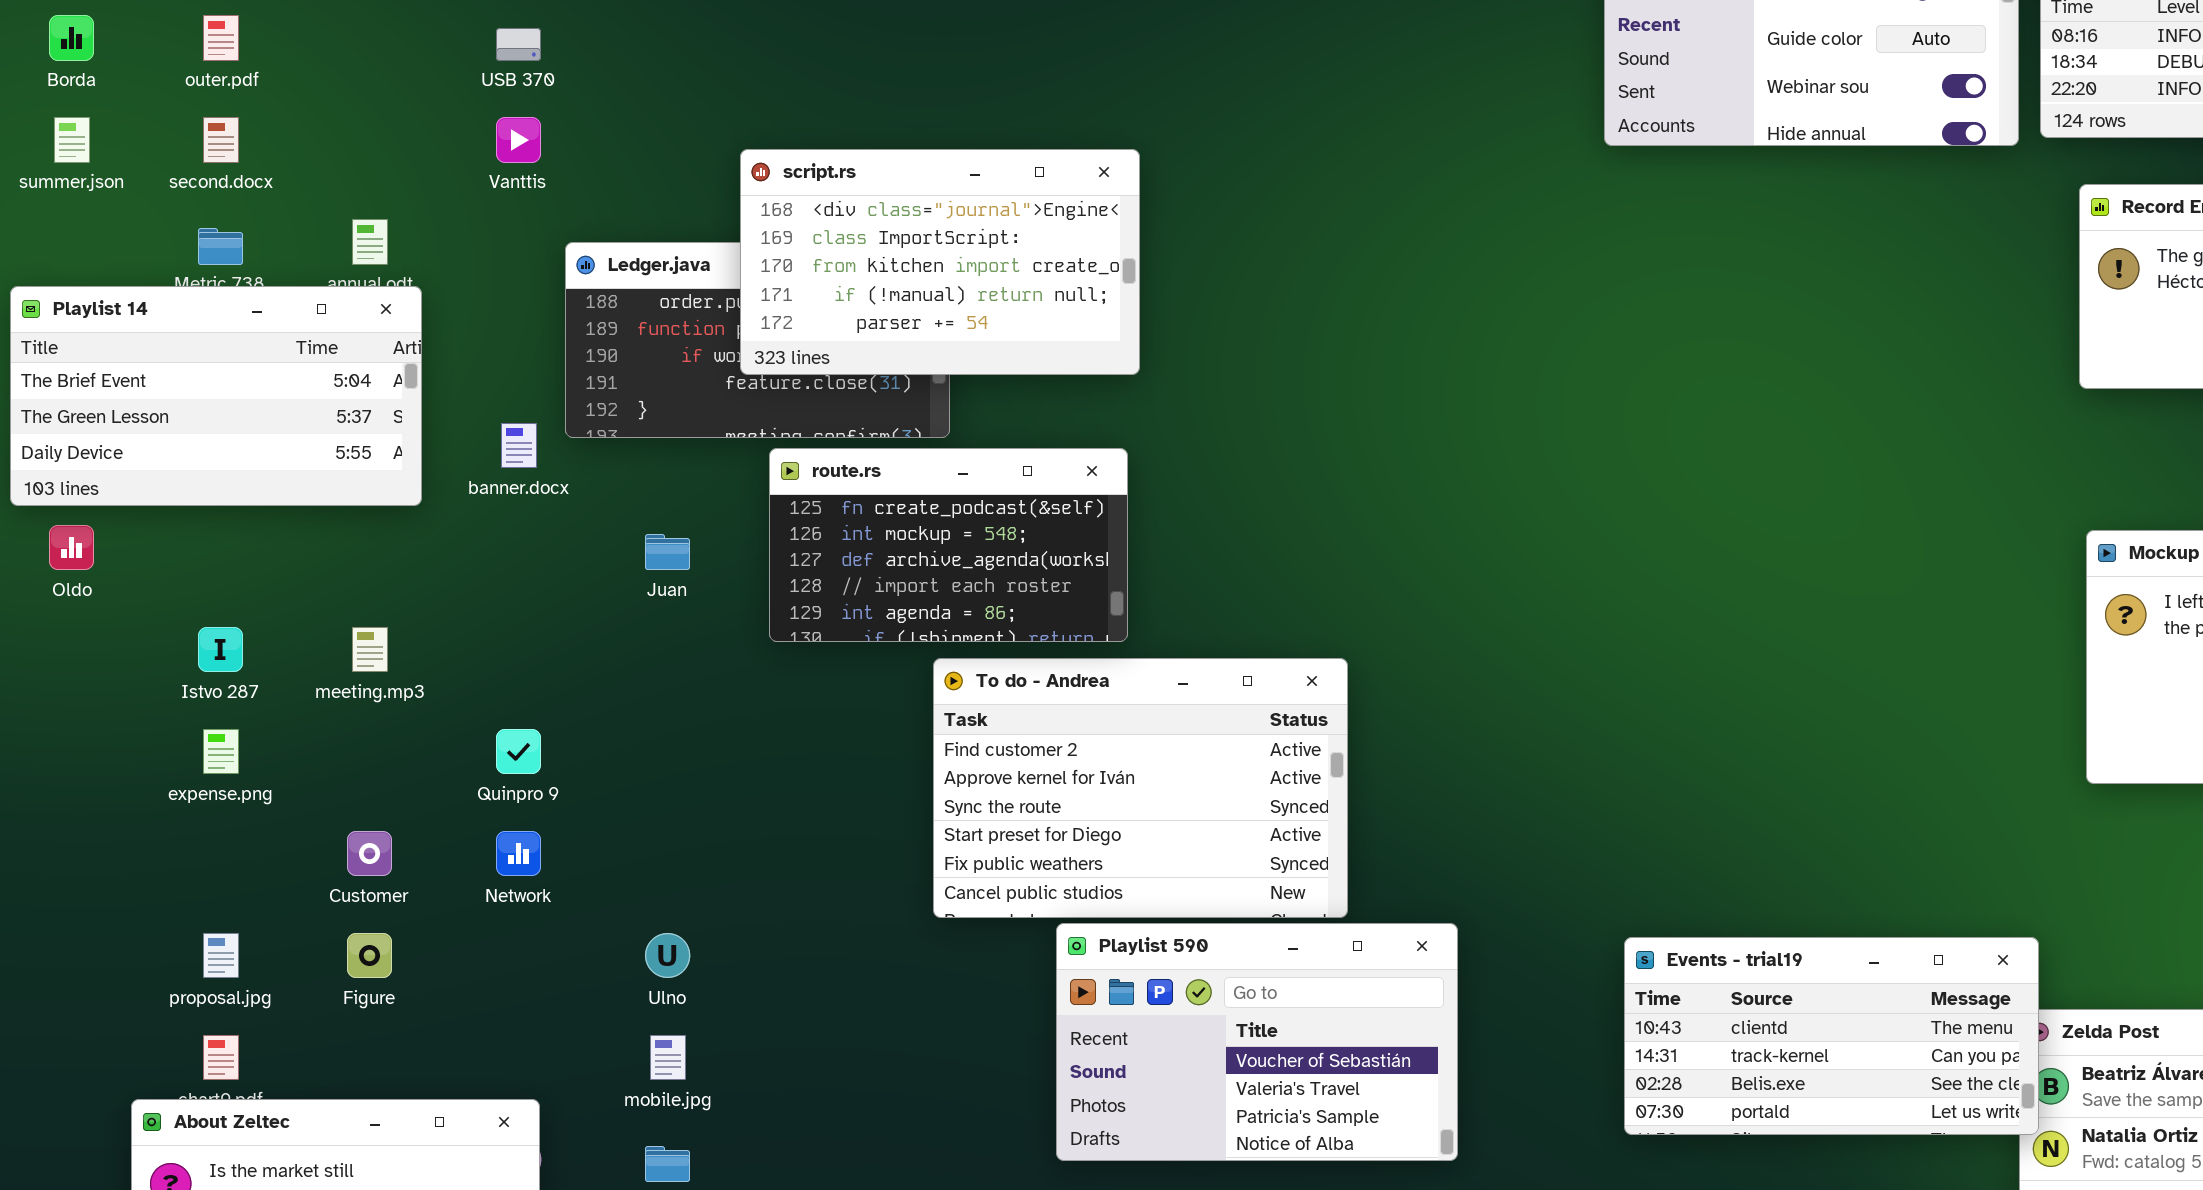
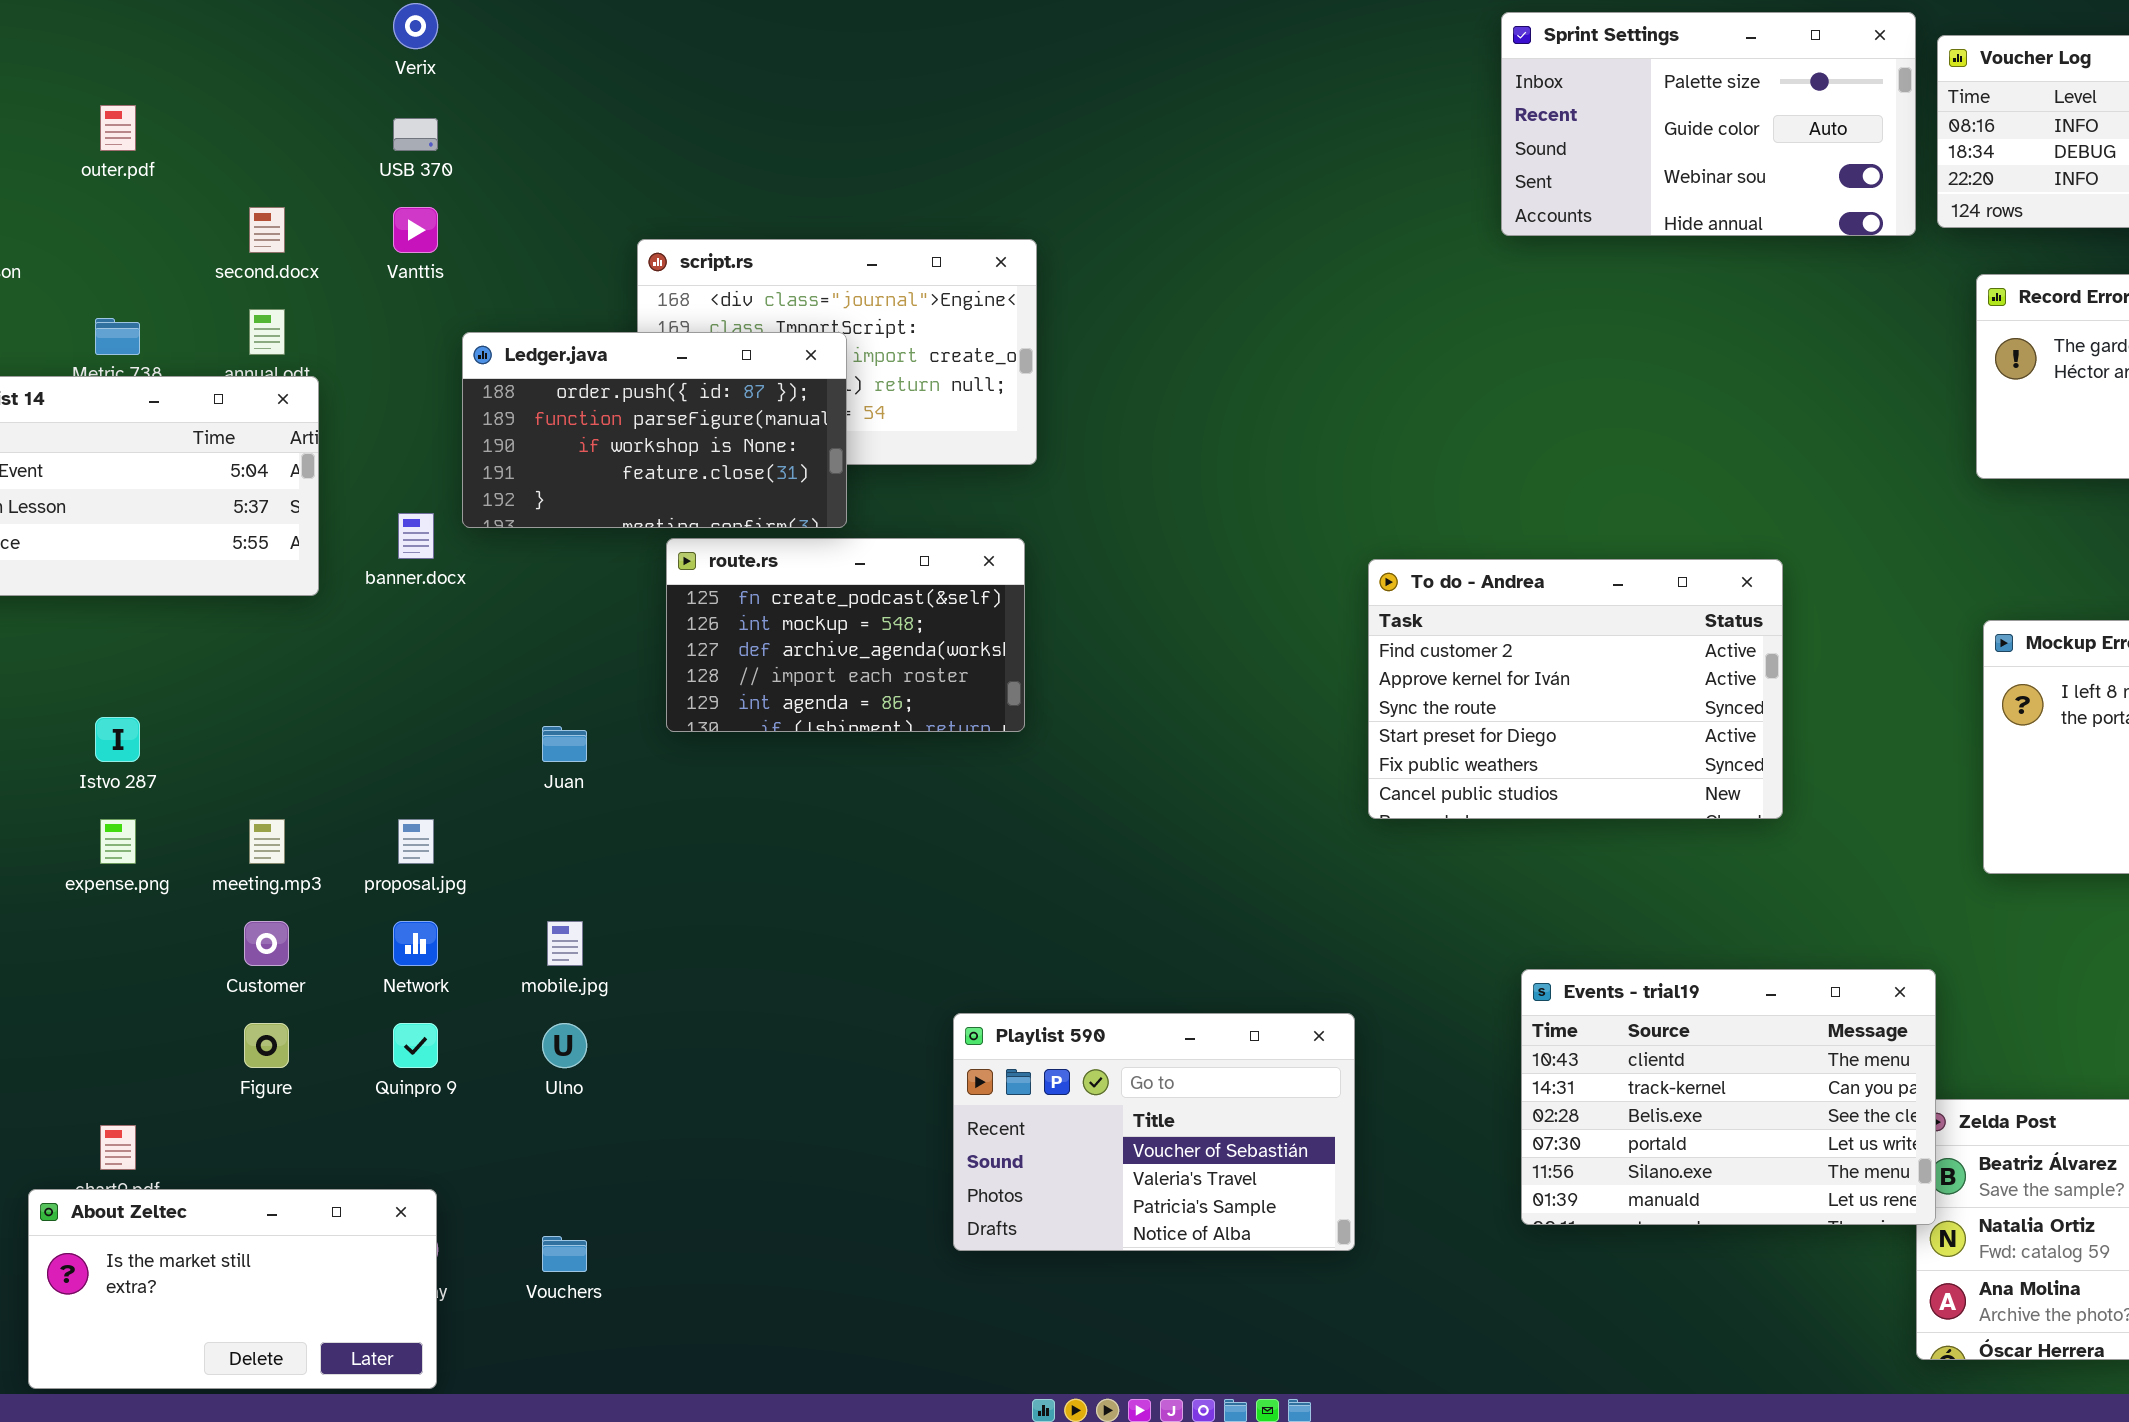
second.docx: [203,117,239,163] -> [249,207,285,253], moved
Ledger.java: [565,242,950,438] -> [462,332,847,528], raised
Juan: [645,534,690,570] -> [542,726,587,762], moved
meeting.mp3: [352,627,388,672] -> [249,819,285,864], moved
To do - Andrea: [933,658,1348,918] -> [1368,559,1783,819], moved
Quinpro 9: [496,729,541,774] -> [393,1023,438,1068], moved
proposal.jpg: [203,933,239,978] -> [398,819,434,864], moved
Events - trial19: [1624,937,2039,1135] -> [1521,969,1936,1225], resized
mobile.jpg: [650,1035,686,1080] -> [547,921,583,966], moved

